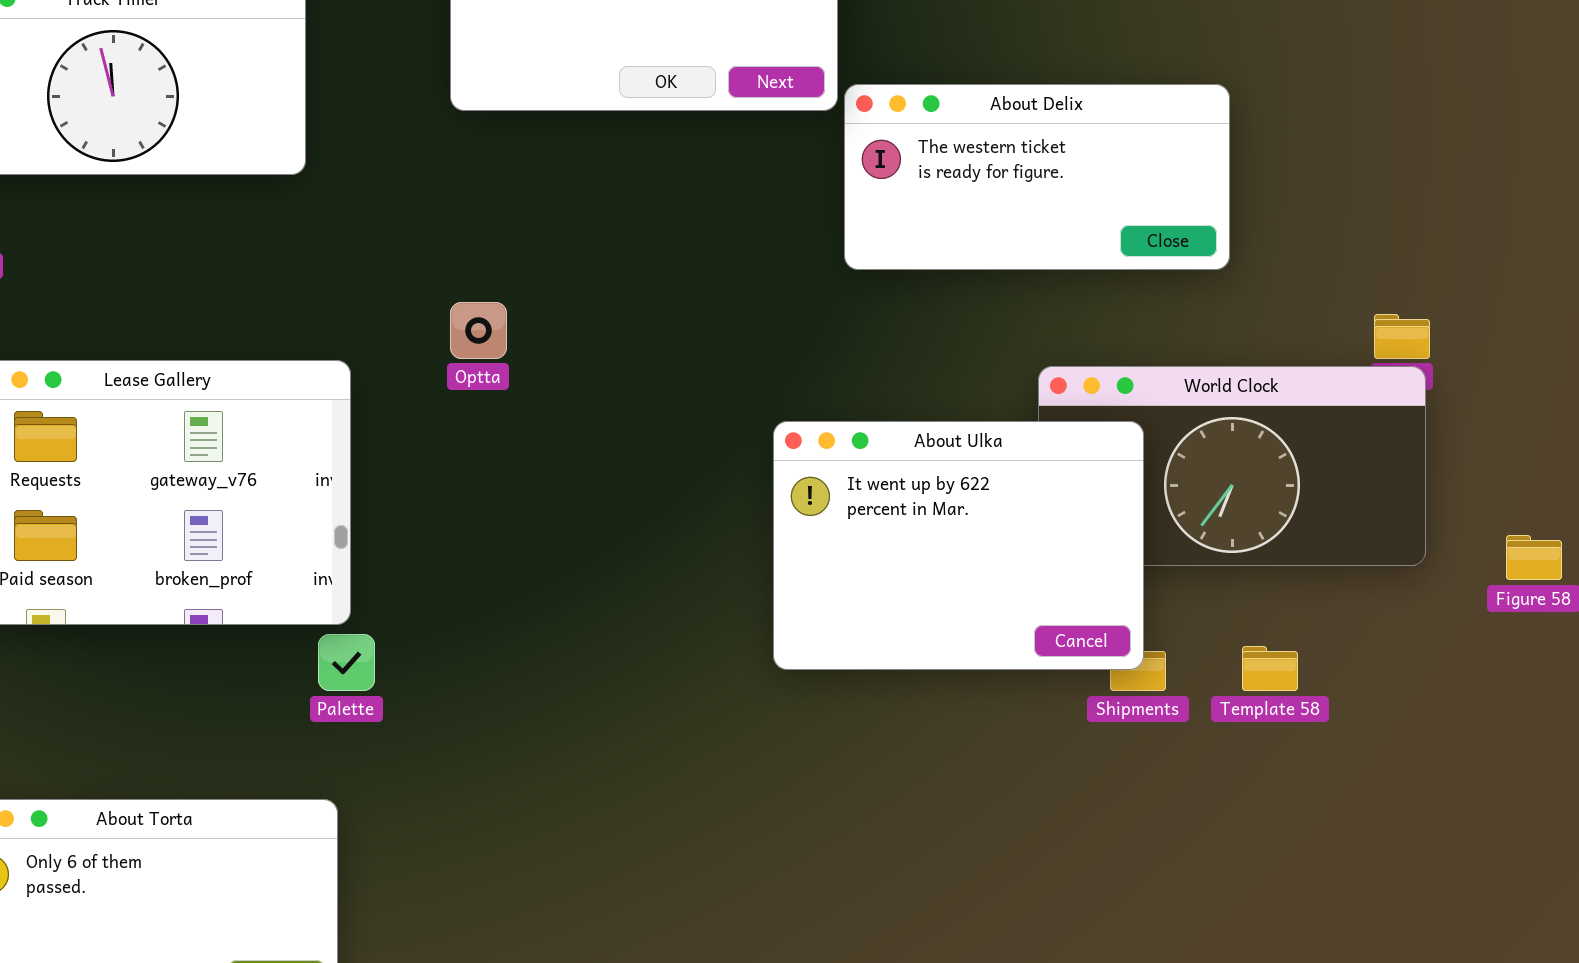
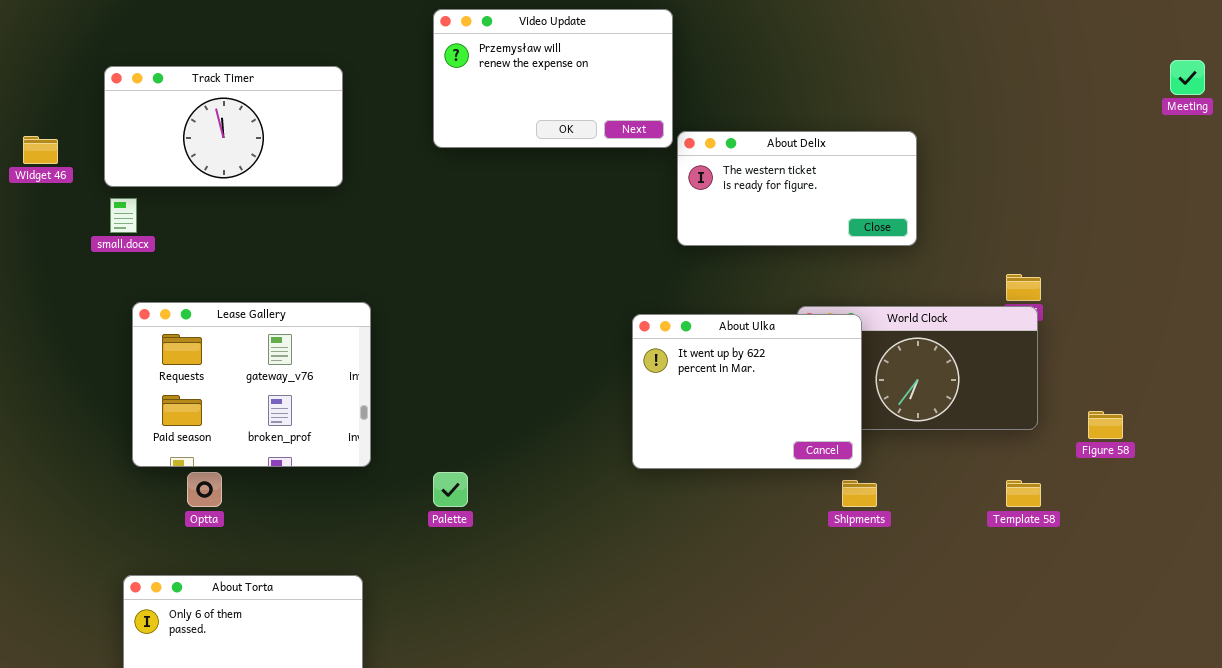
Optta: [450,302,507,359] -> [187,472,222,507], moved
About Ulka: [773,421,1144,670] -> [632,314,862,469], moved
Palette: [318,634,375,691] -> [433,472,468,507], moved
Template 58: [1242,646,1298,691] -> [1006,480,1041,507], moved

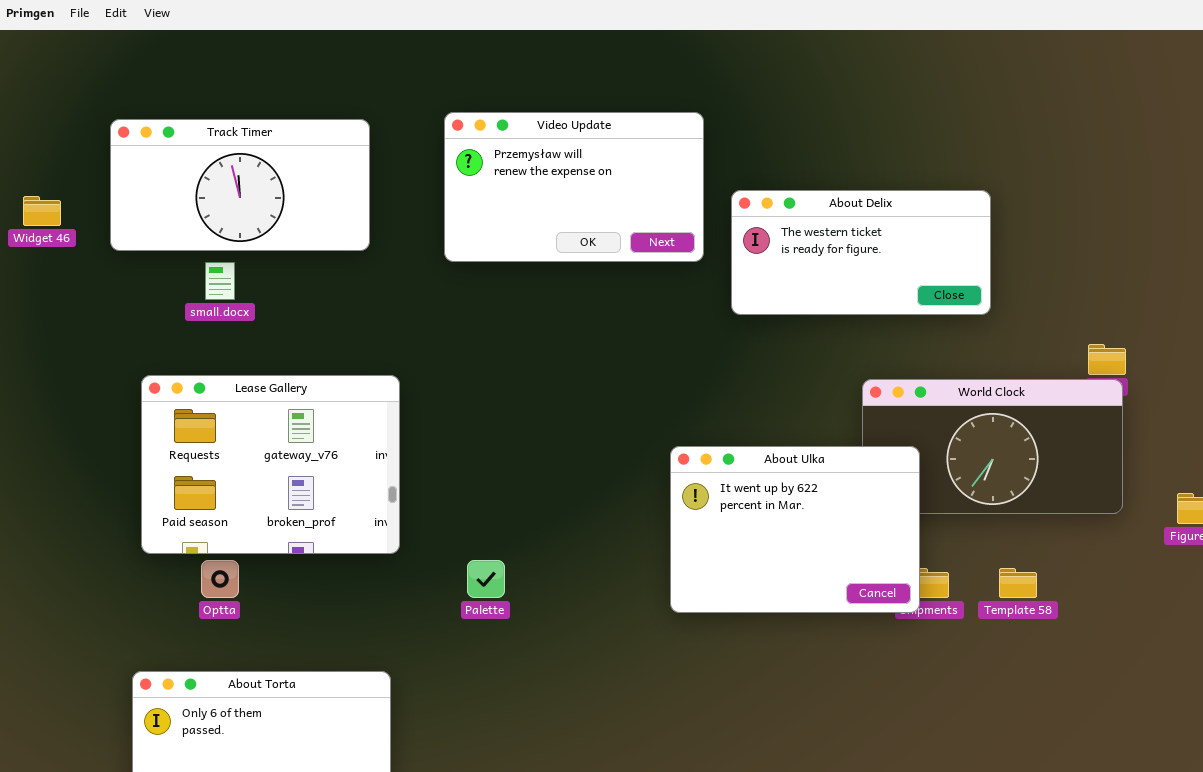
Video Update: [433,9,673,148] -> [444,112,704,262], moved
small.docx: [110,198,137,233] -> [205,262,235,300], moved
About Ulka: [632,314,862,469] -> [670,446,920,613], moved
Template 58: [1006,480,1041,507] -> [999,568,1037,598], moved

